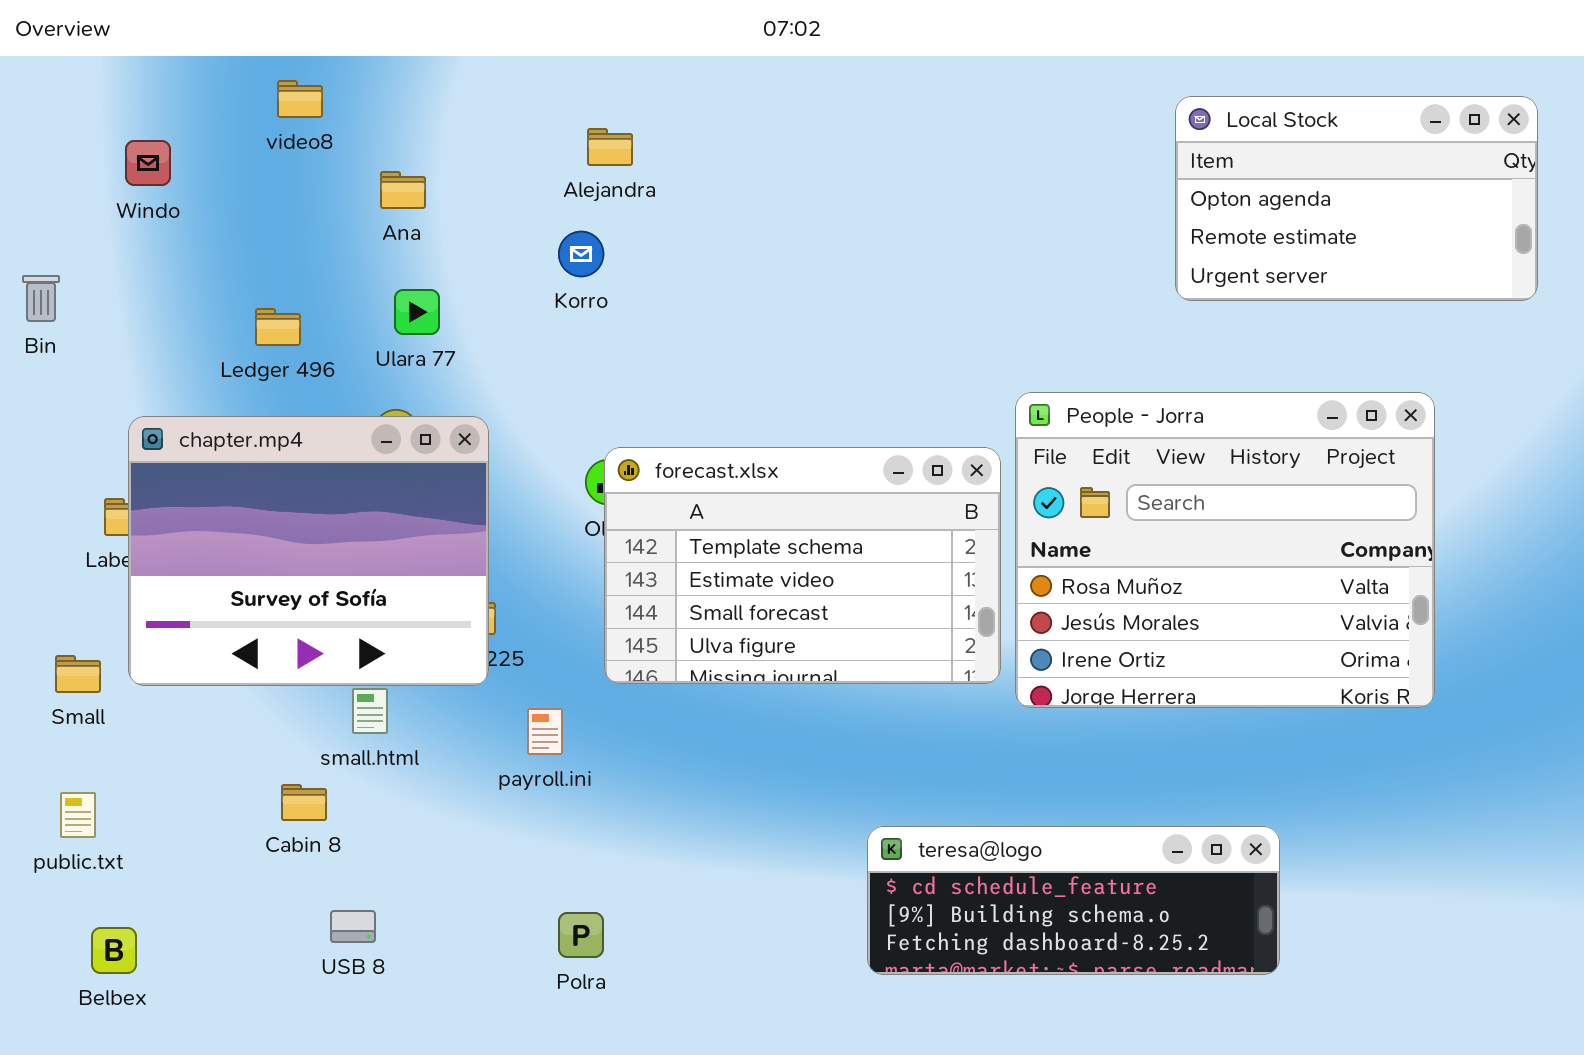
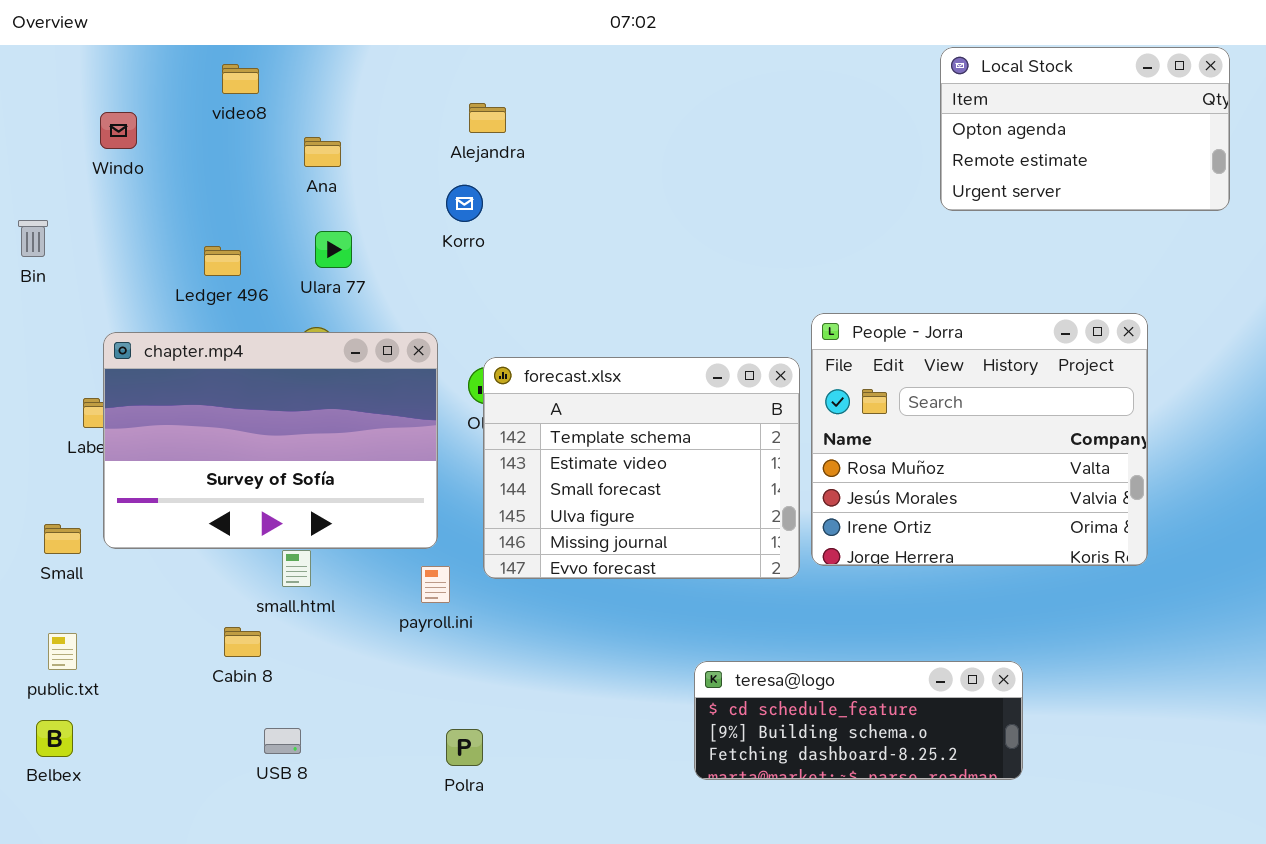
Local Stock: [1175,96,1538,301] -> [940,47,1230,211], moved
chapter.mp4: [128,416,489,686] -> [103,332,438,549], resized
forecast.xlsx: [604,447,1001,684] -> [483,357,800,579], resized
Belbex: [91,927,137,974] -> [36,720,73,757], moved

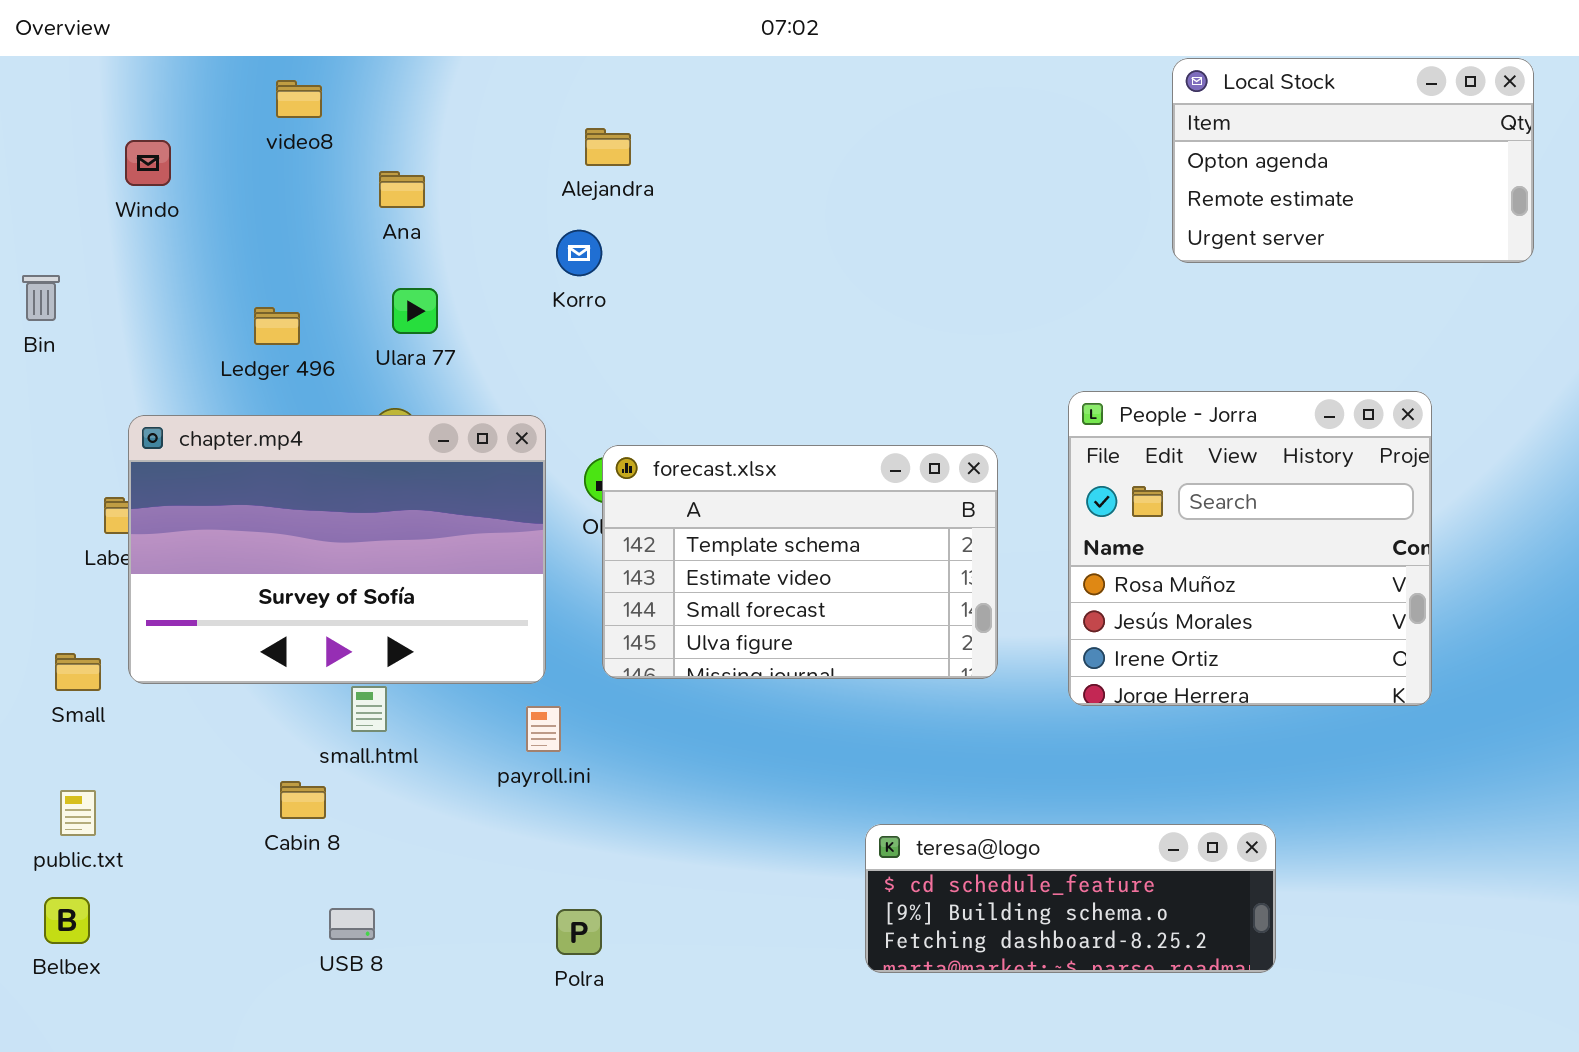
People - Jorra: [811,313,1148,566] -> [1068,391,1432,706], resized
forecast.xlsx: [483,357,800,579] -> [602,445,998,679], resized

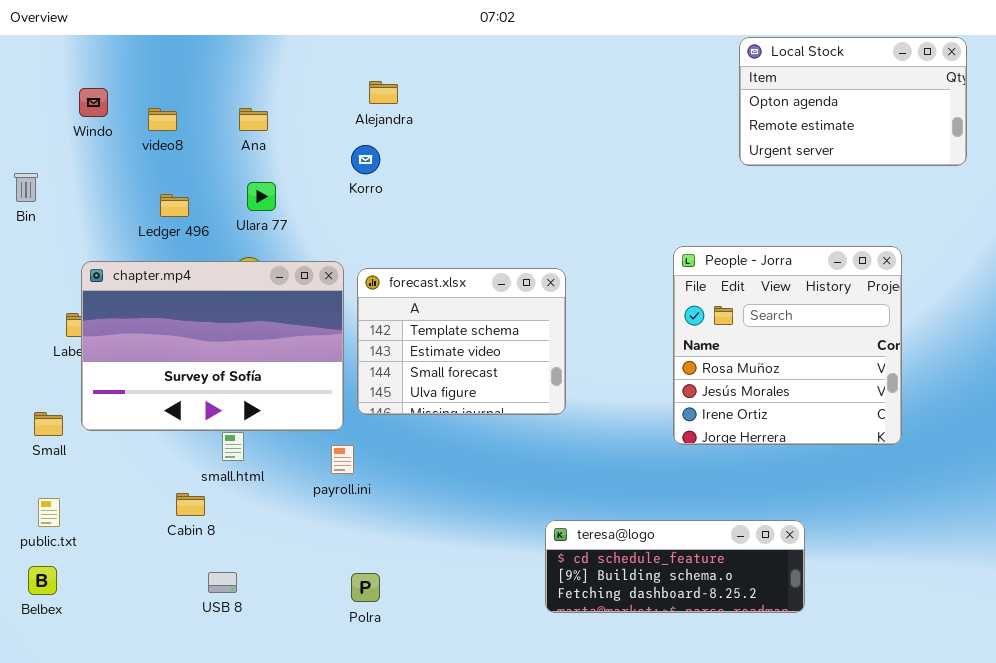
video8: [276,80,322,118] -> [148,108,177,131], moved
forecast.xlsx: [602,445,998,679] -> [357,268,566,415], moved, resized

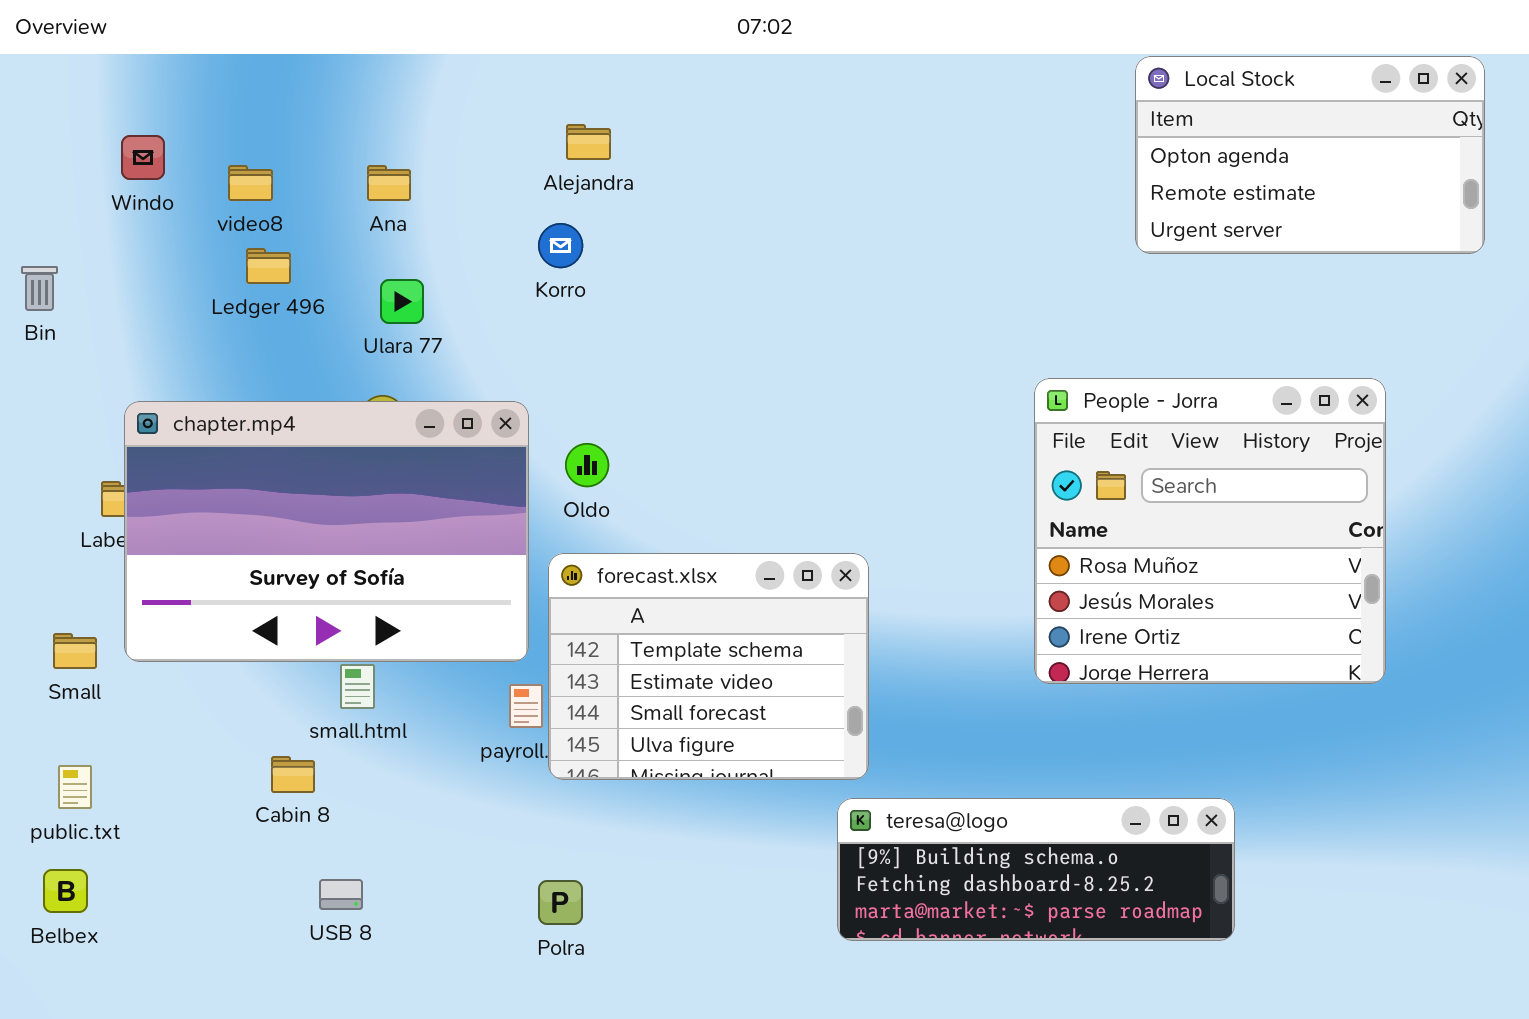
Ledger 496: [160,194,189,217] -> [246,248,291,284], moved
forecast.xlsx: [357,268,566,415] -> [548,553,869,780], moved
teresa@logo: [545,520,805,613] -> [837,798,1235,941], scrolled down 1 row

